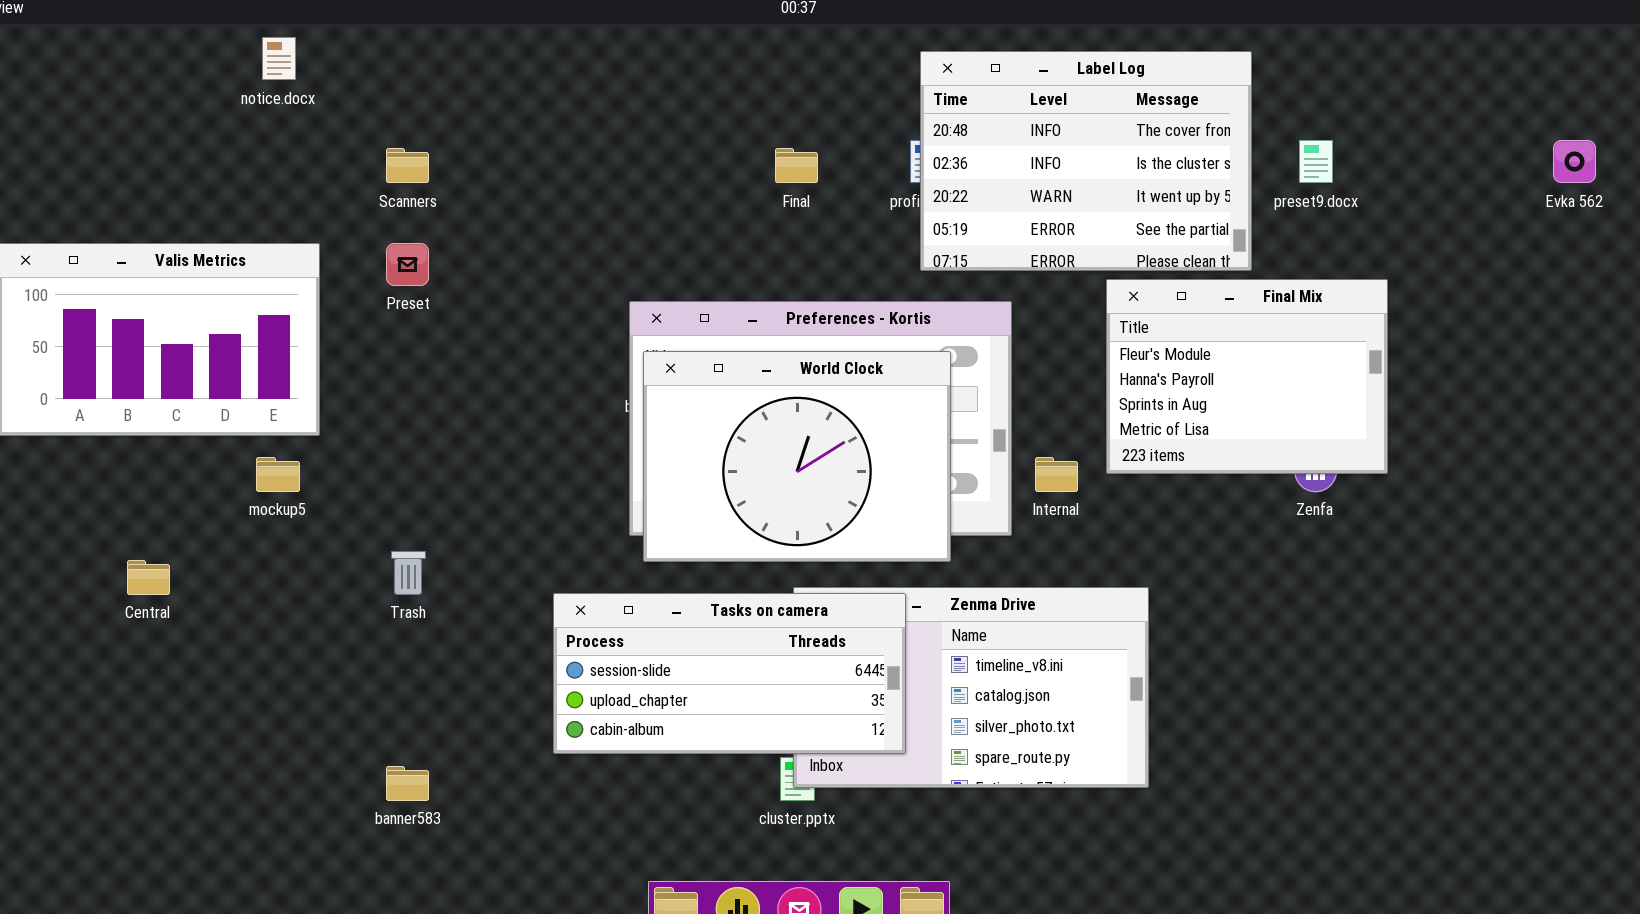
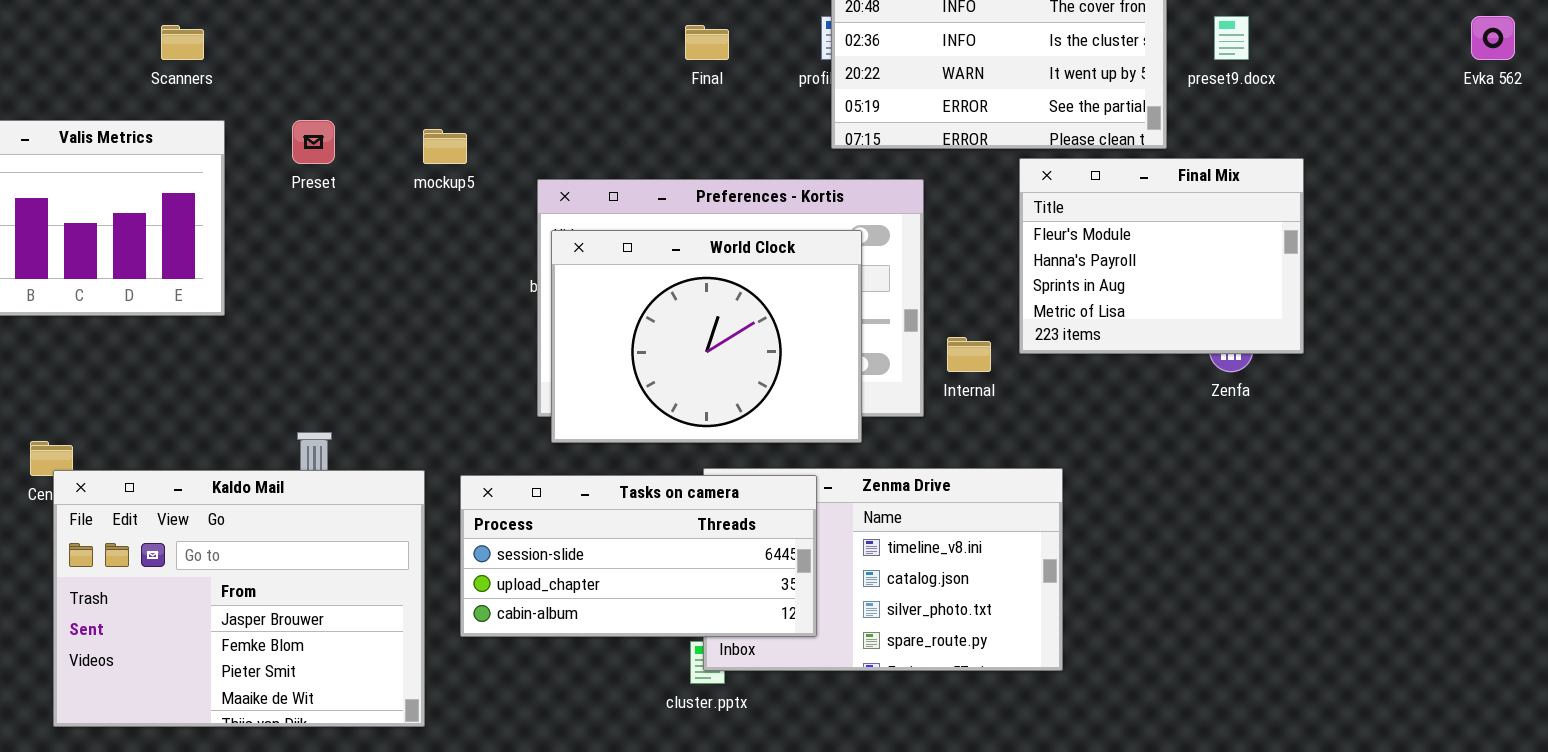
Scanners: [386,148,429,183] -> [161,25,204,60], moved
mockup5: [256,457,300,492] -> [423,129,467,164], moved
Kaldo Mail: none -> [53,470,425,727], opened

